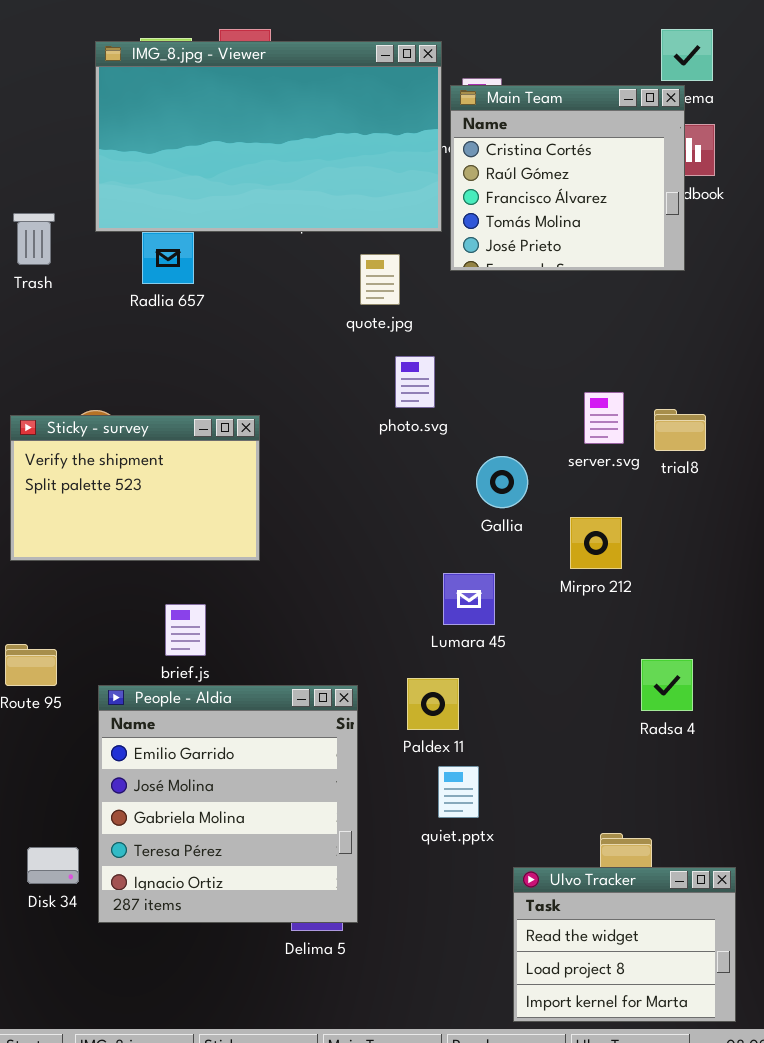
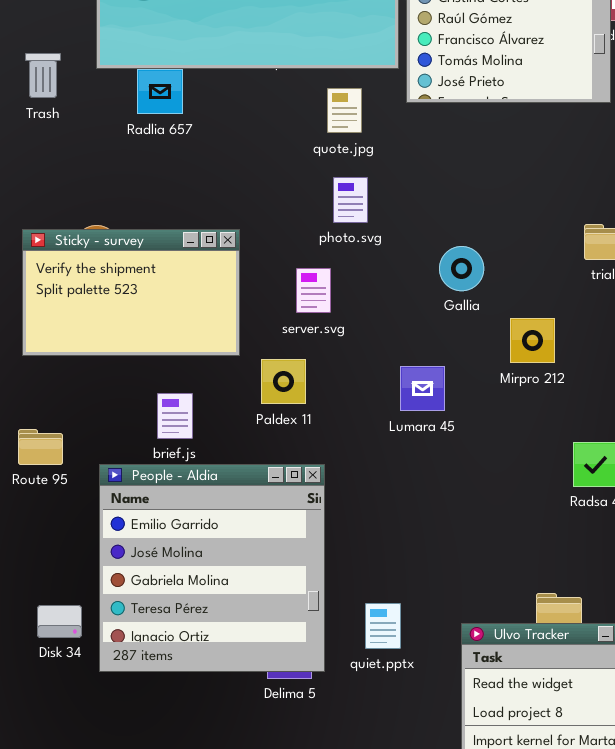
photo.svg: [395,356,435,408] -> [333,177,368,223], moved
server.svg: [584,392,624,444] -> [296,268,331,313], moved
Gallia: [476,456,528,508] -> [439,246,484,291], moved
Paldex 11: [407,678,459,730] -> [261,359,306,404], moved
quiet.pptx: [438,766,479,818] -> [365,603,401,649], moved

